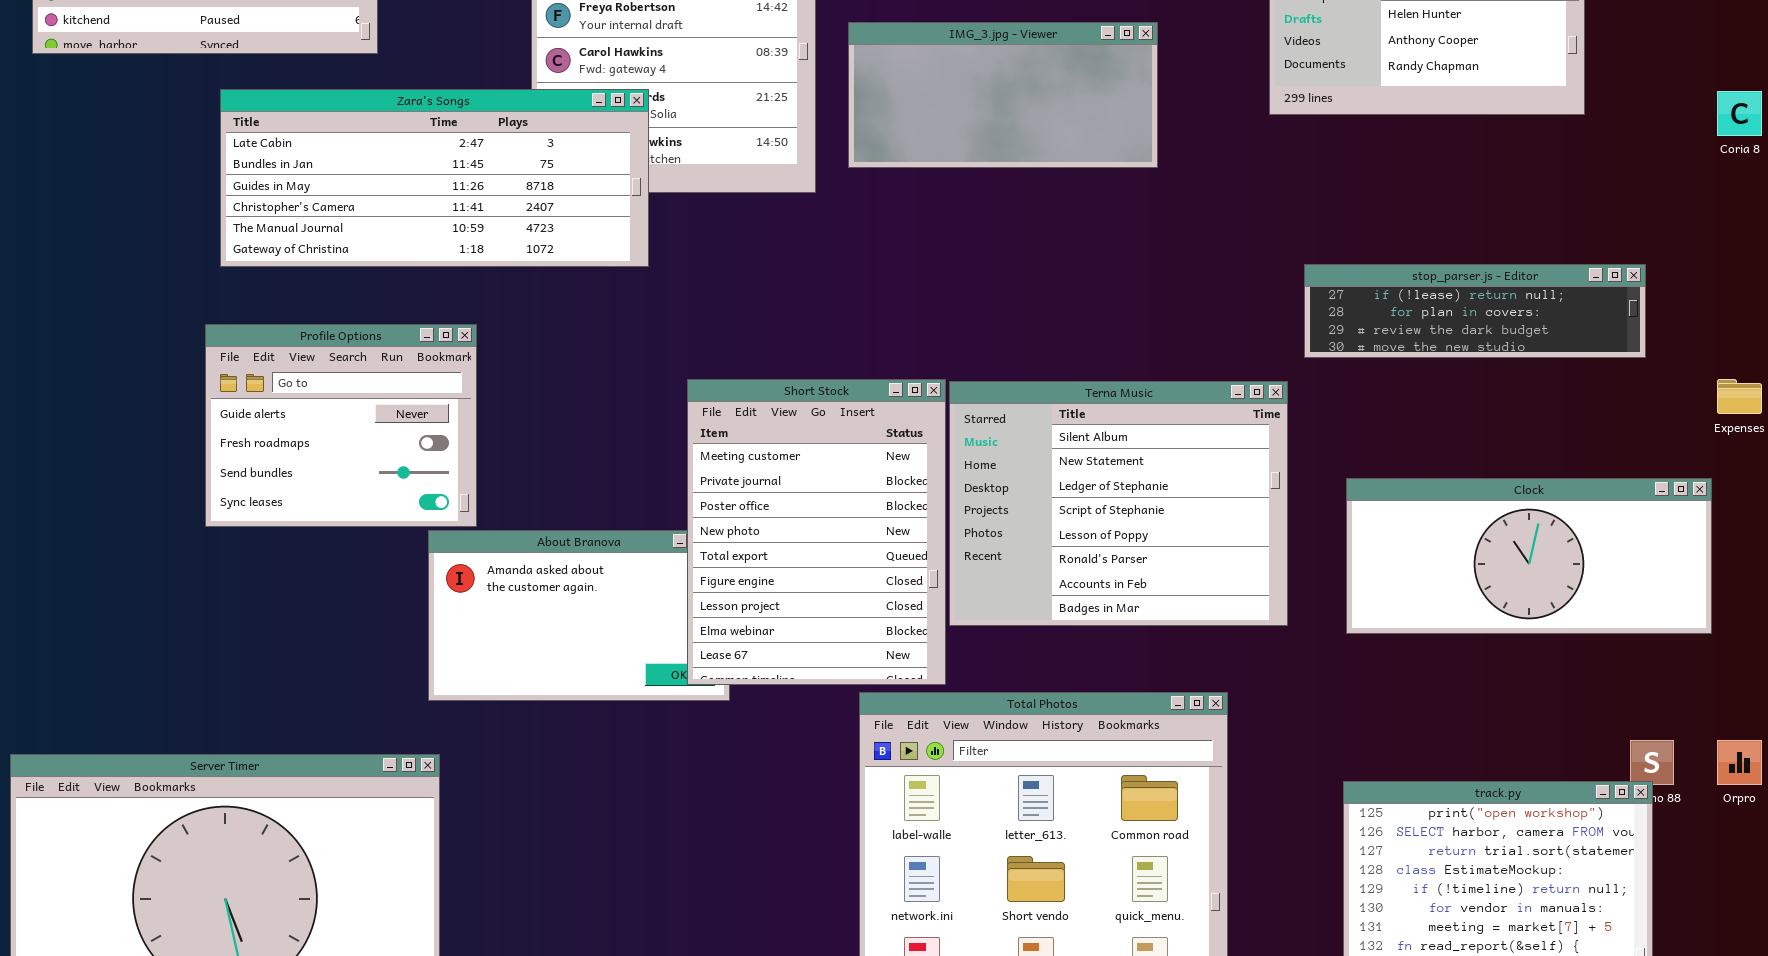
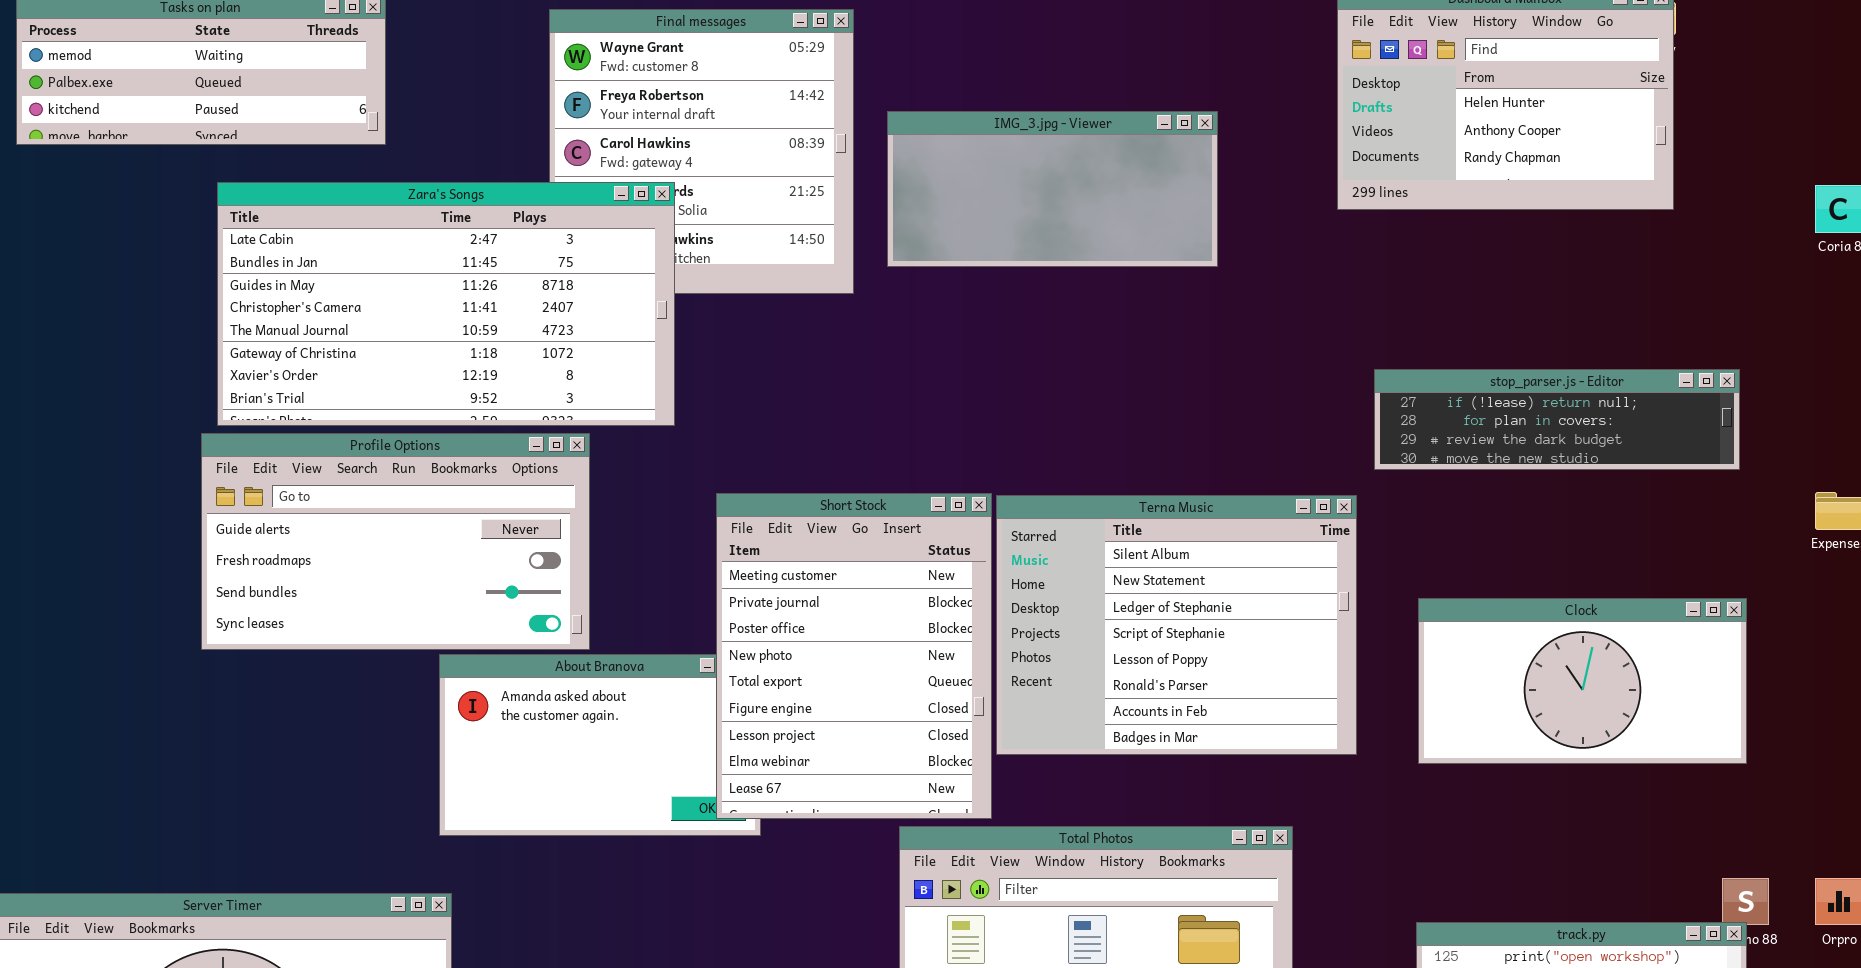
Zara's Songs: [220,89,649,267] -> [217,182,675,426], resized
Profile Options: [205,324,477,527] -> [201,433,590,650], resized
Clock: [1346,478,1712,634] -> [1418,598,1747,764], resized

